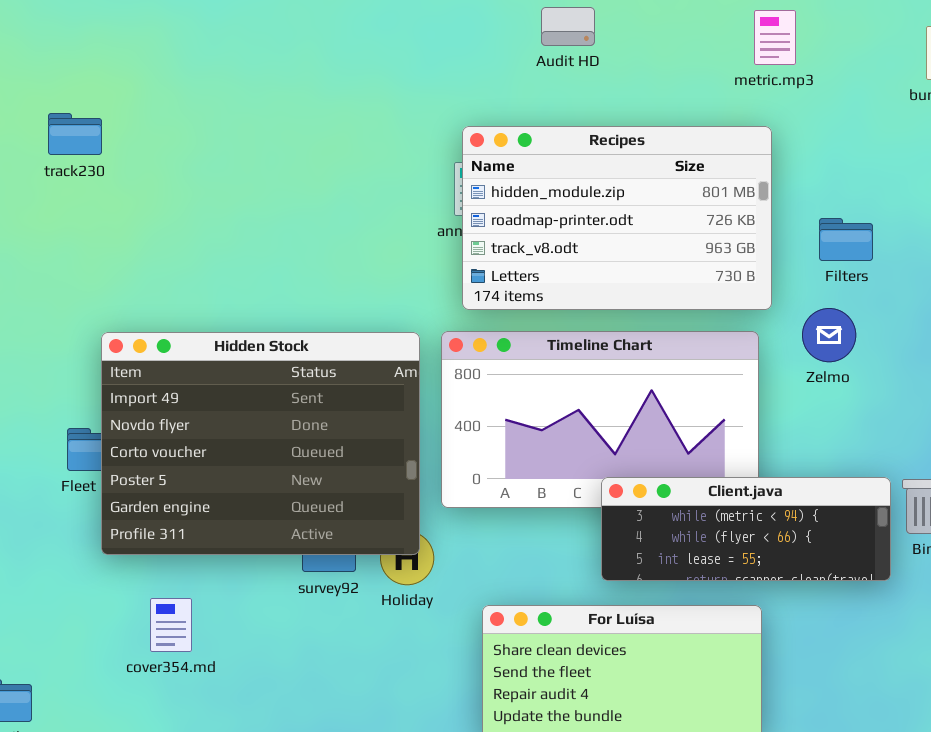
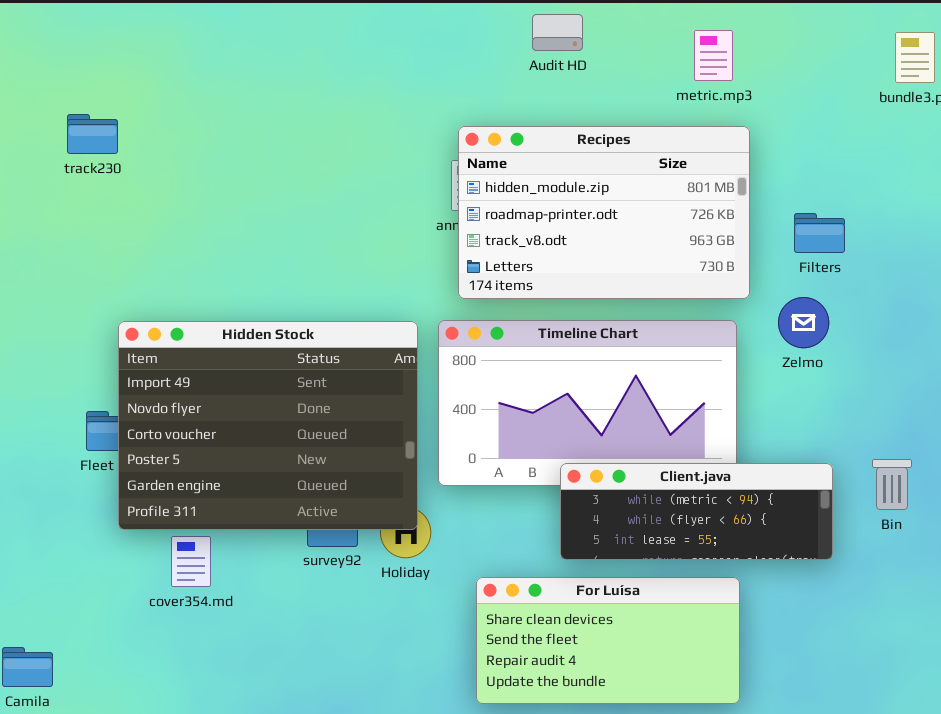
metric.mp3: [754,10,796,65] -> [694,30,733,81], moved
Client.java: [601,477,891,581] -> [560,463,833,560], moved
cover354.md: [150,598,192,652] -> [171,536,211,587], moved

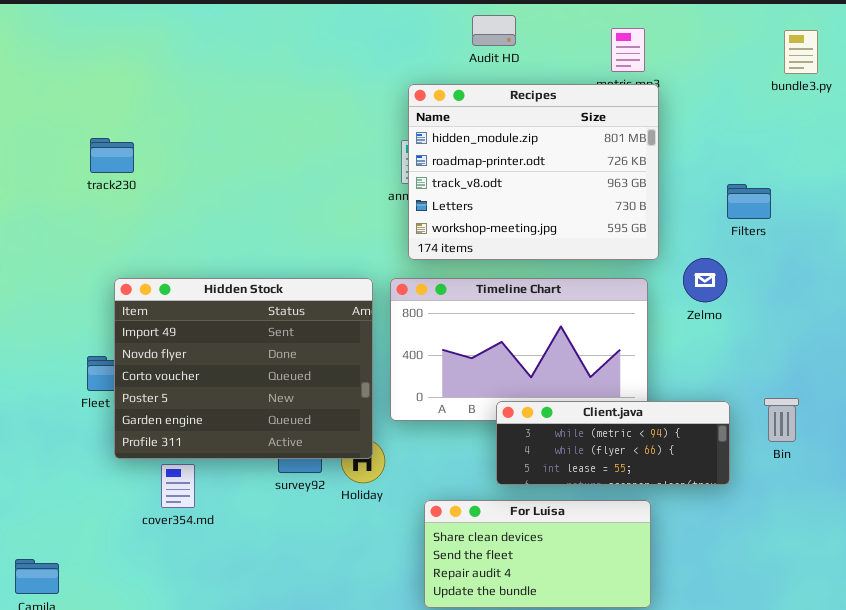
track230: [67,114,118,154] -> [90,138,134,173], moved
Recipes: [458,126,750,299] -> [408,84,659,260], resized
Filters: [794,213,845,253] -> [727,184,771,219], moved

